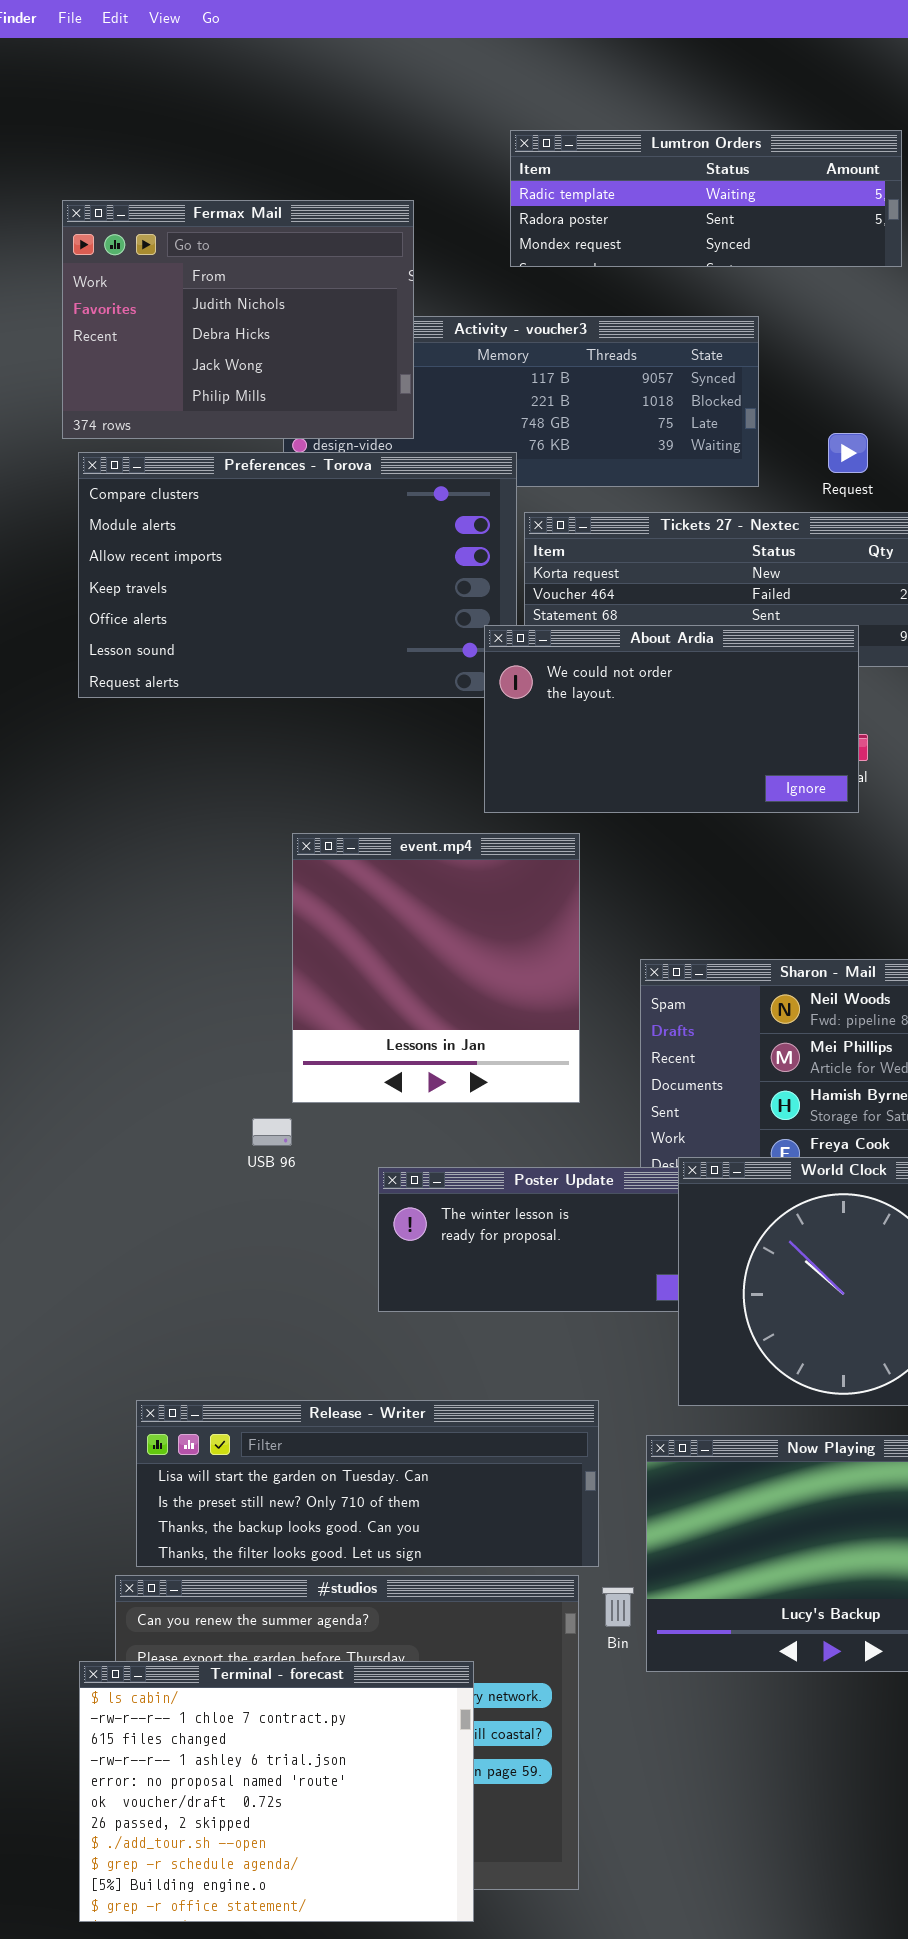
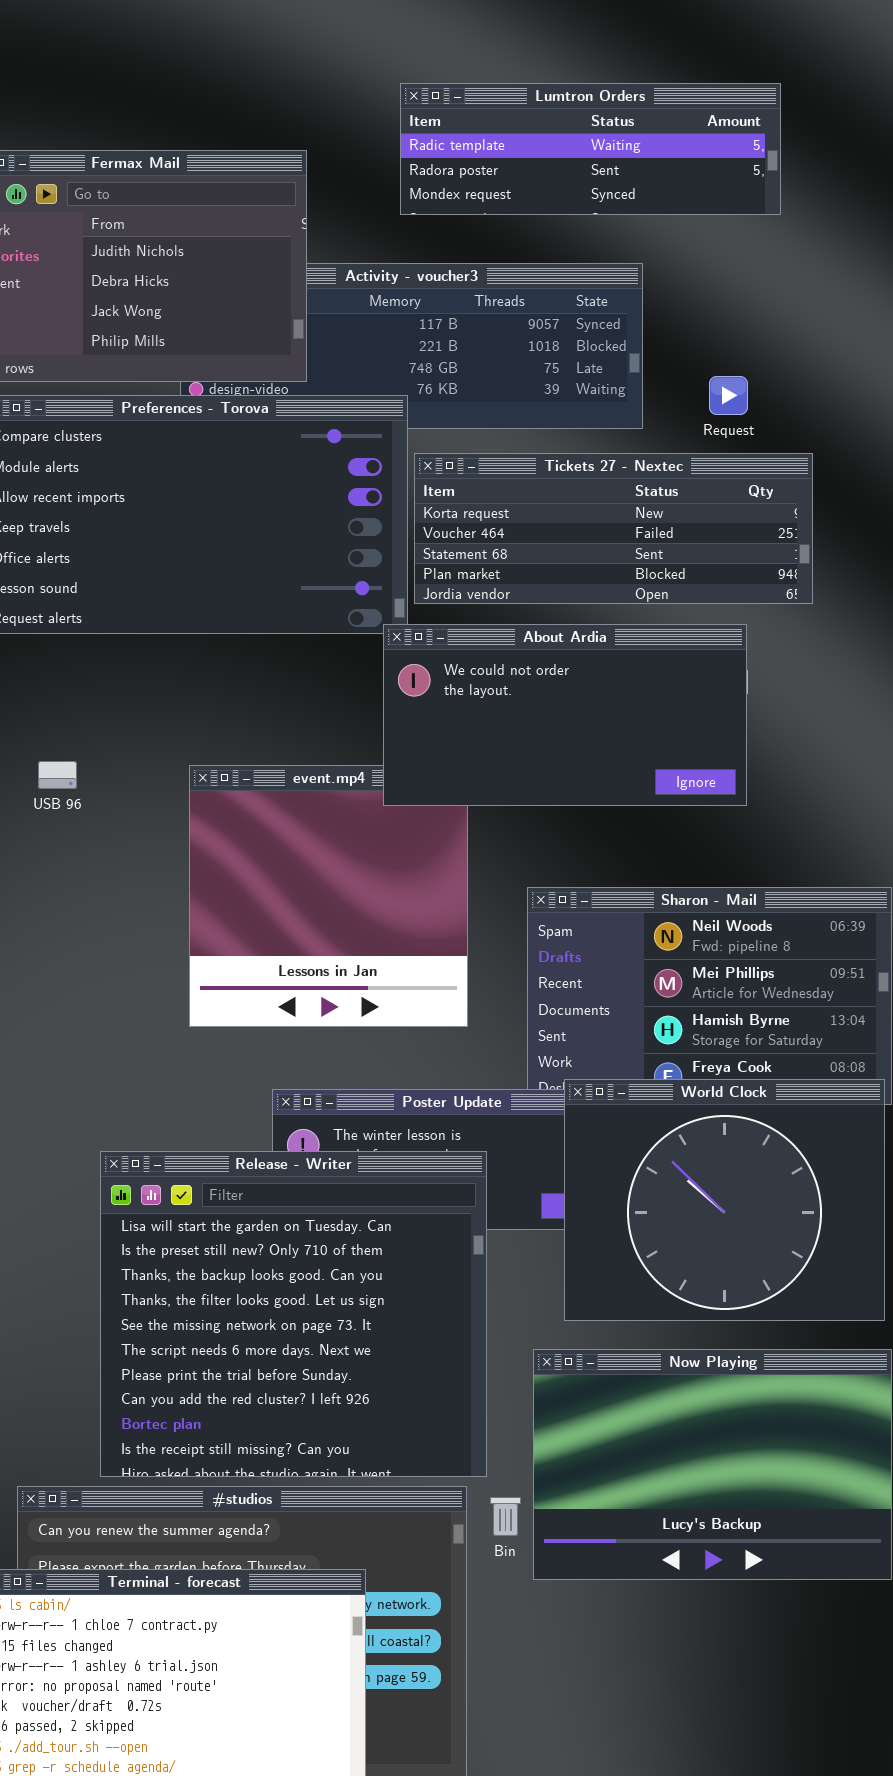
About Ardia: [484,625,859,813] -> [383,624,747,806], moved
USB 96: [252,1118,292,1146] -> [38,761,77,789], moved
Release - Writer: [136,1400,599,1567] -> [100,1151,487,1477], resized

